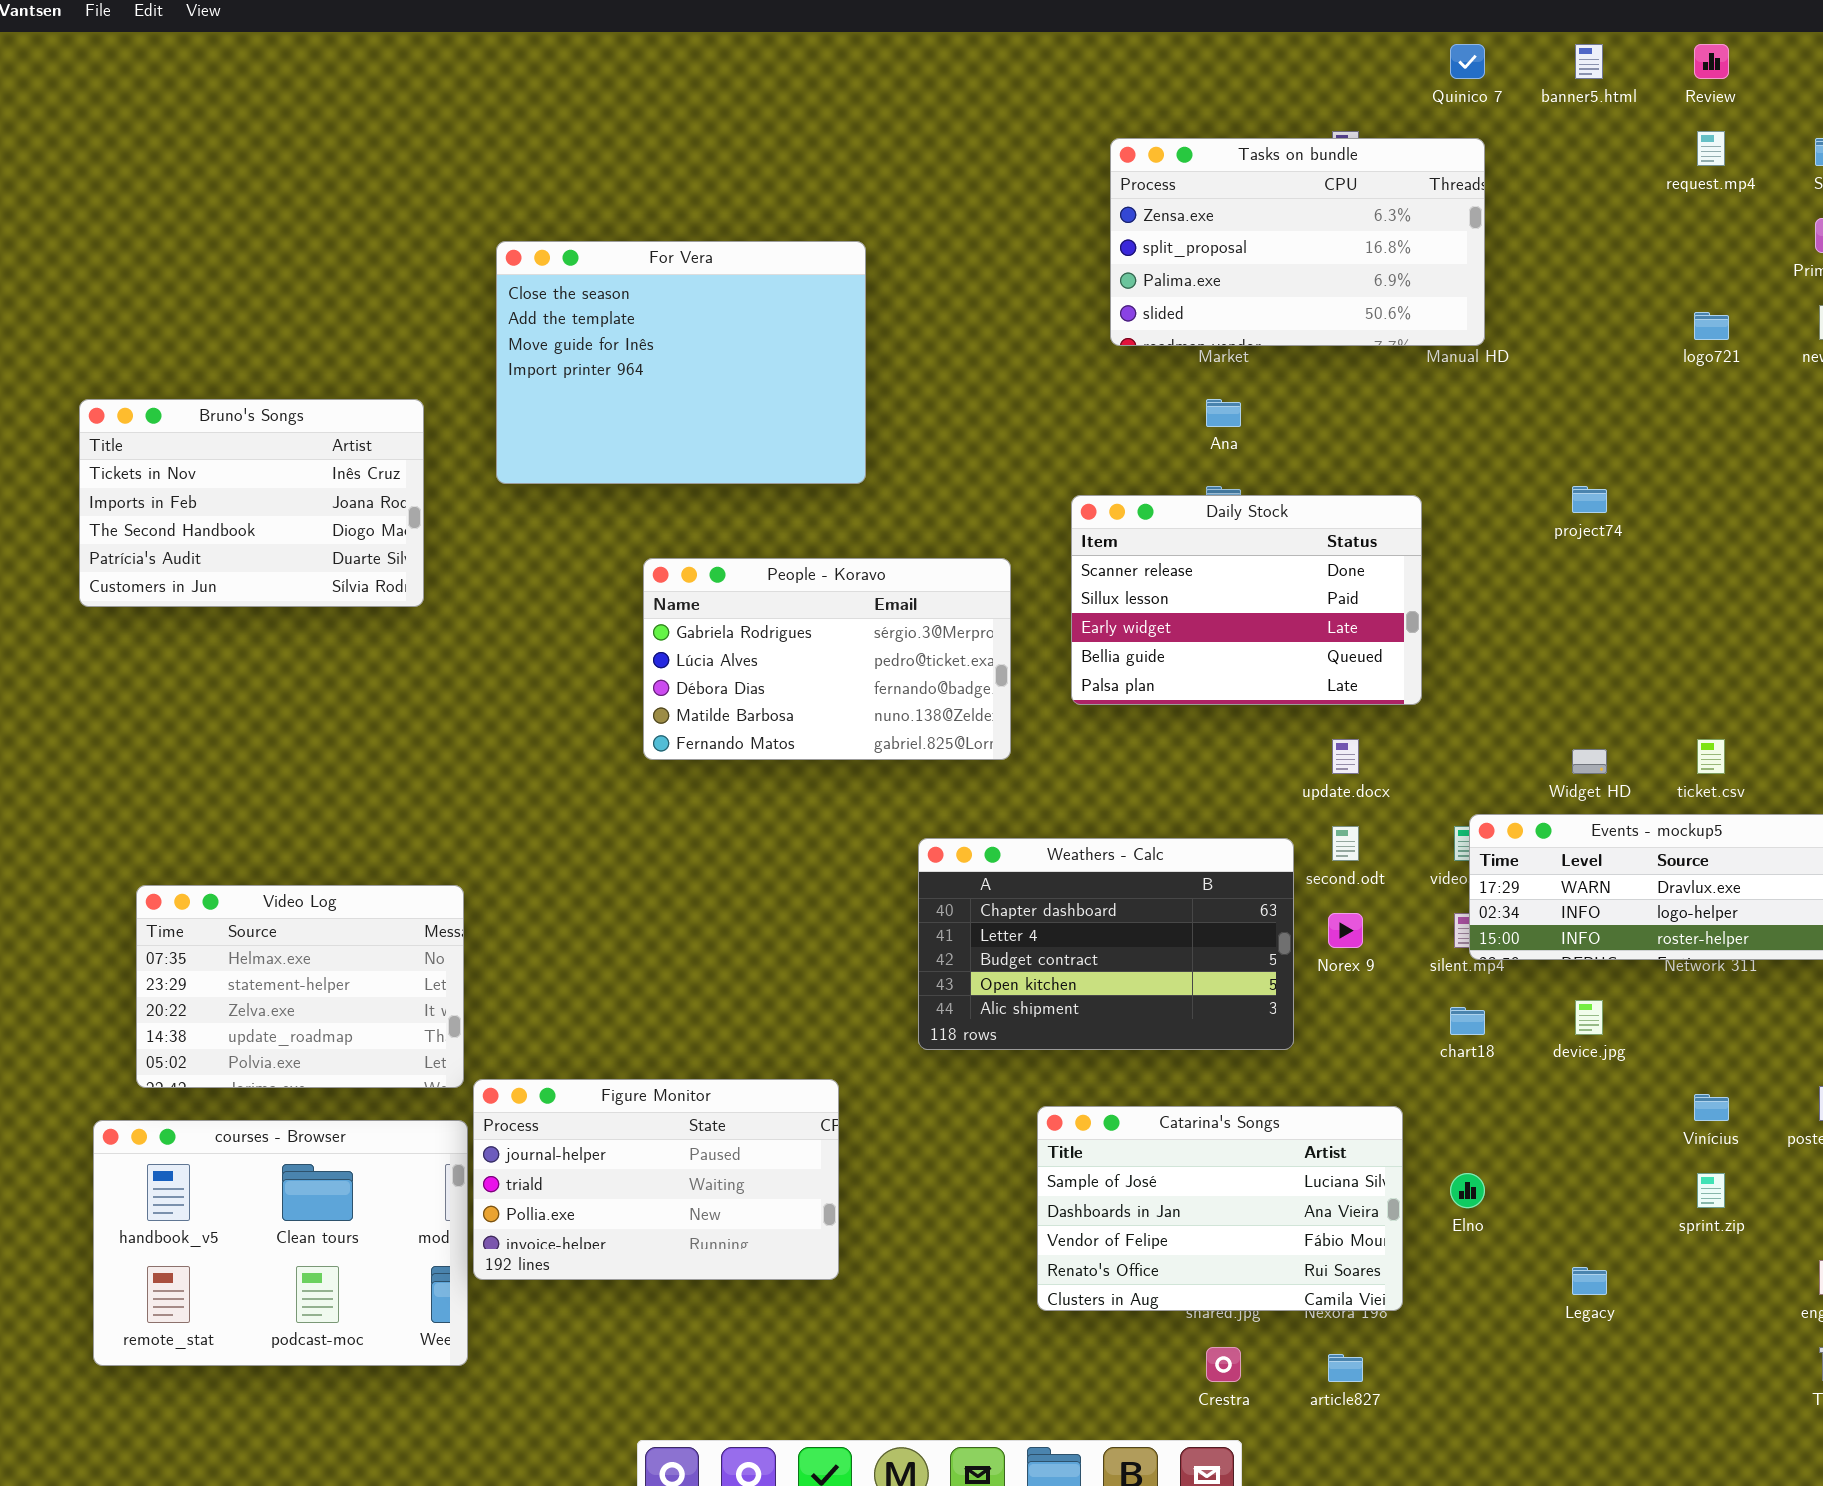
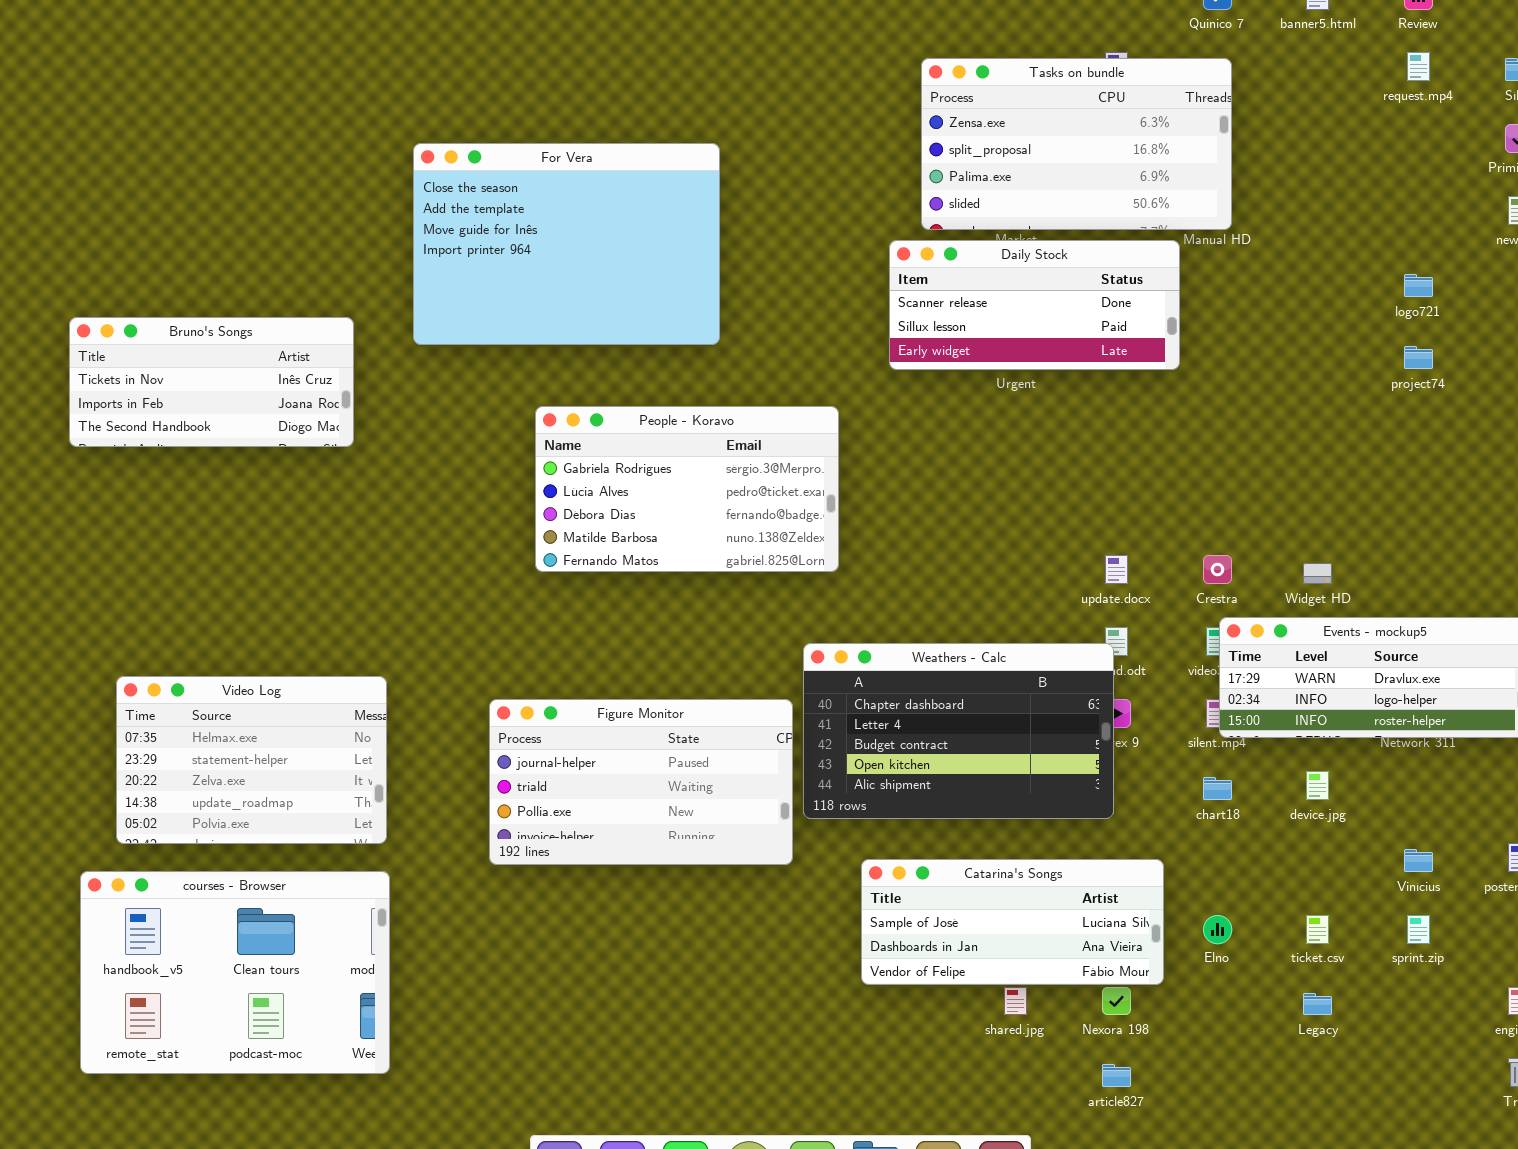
logo721: [1694,312,1729,340] -> [1404,274,1433,297], moved
Bruno's Songs: [79,399,424,607] -> [69,317,354,447], resized
project74: [1572,486,1607,513] -> [1404,346,1433,369], moved
Daily Stock: [1071,495,1422,705] -> [889,240,1180,370], moved, resized
ticket.csv: [1697,739,1725,774] -> [1306,915,1329,944], moved
Weathers - Calc: [918,838,1294,1050] -> [803,643,1114,819], moved
Figure Monitor: [473,1079,839,1280] -> [489,699,793,865], moved
Catarina's Songs: [1037,1106,1403,1311] -> [861,859,1164,985], resized
Crestra: [1206,1347,1241,1382] -> [1203,555,1232,584], moved

